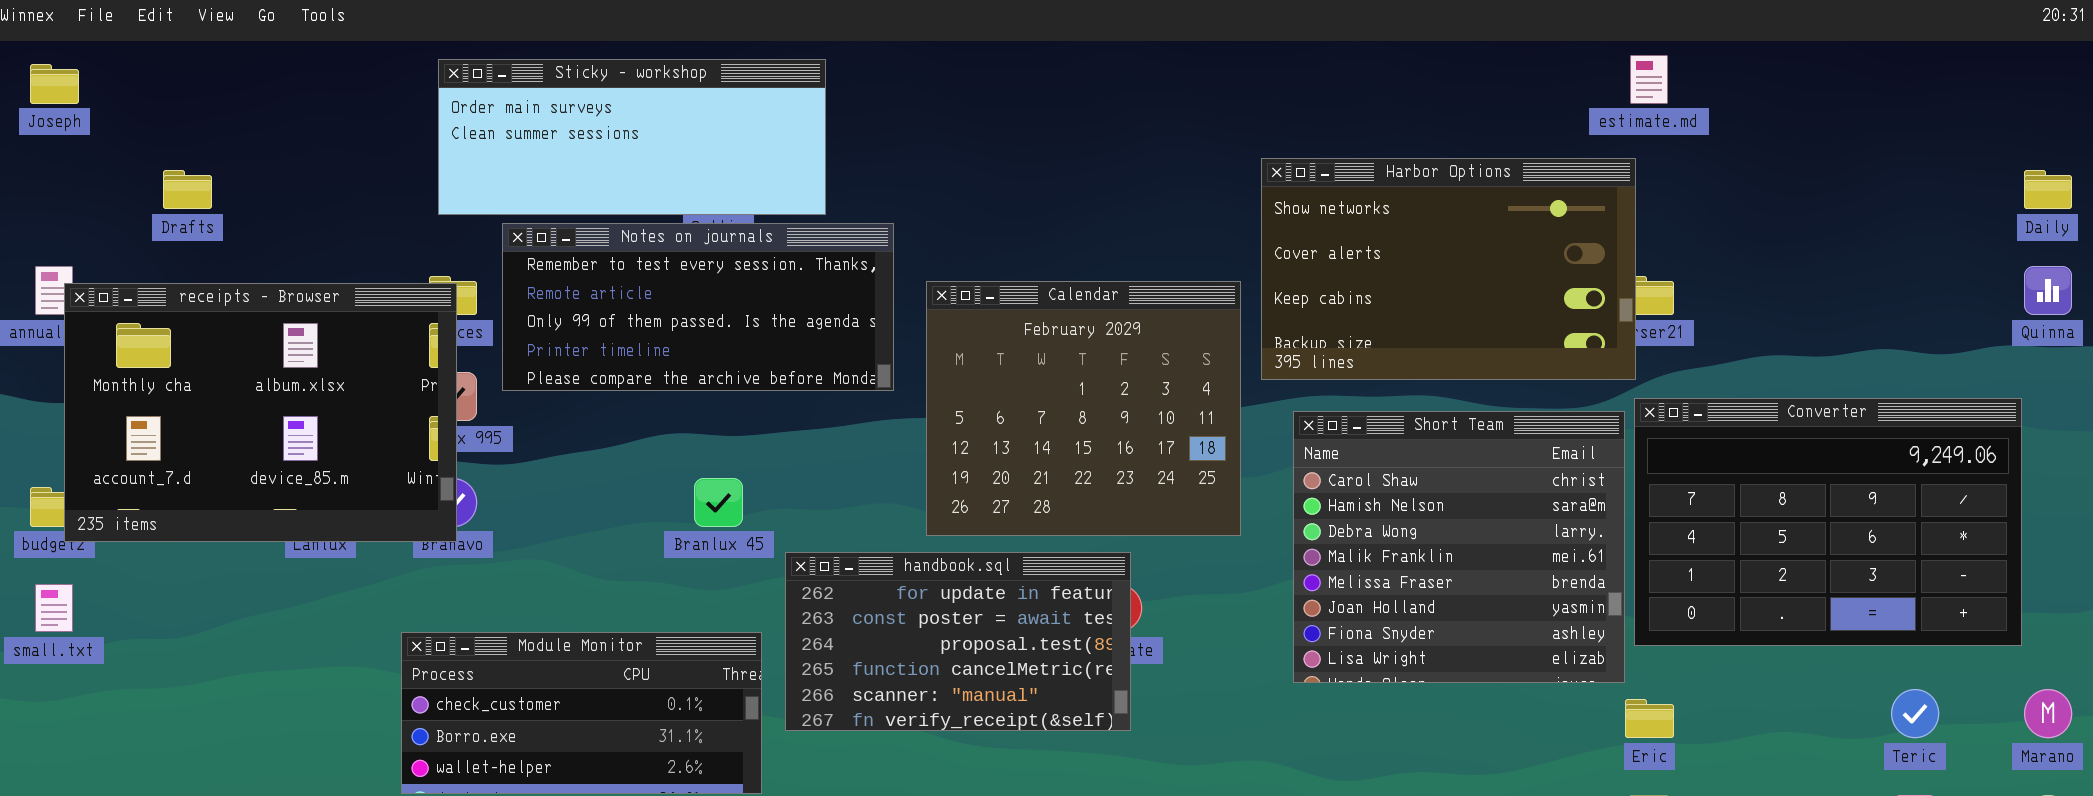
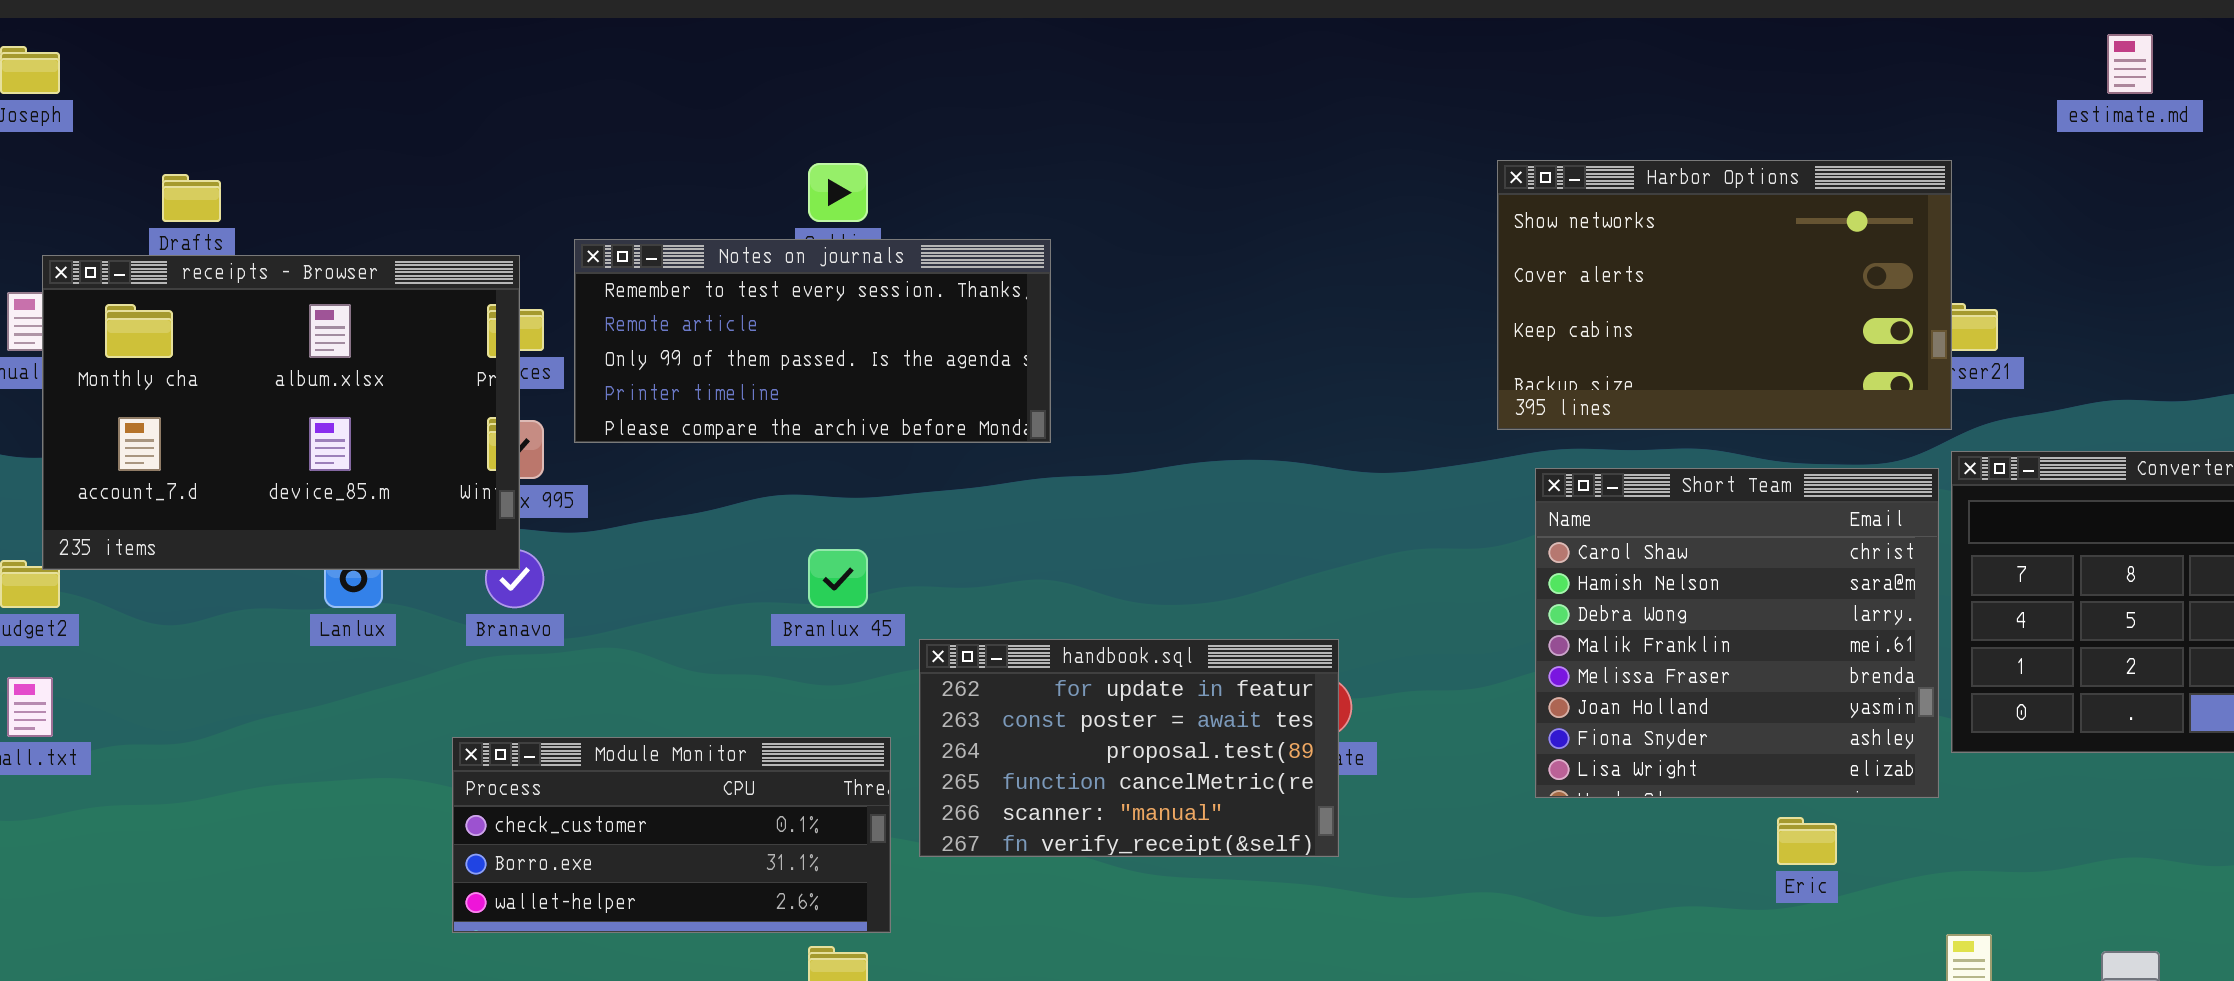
estimate.md: [1630,55,1668,104] -> [2107,34,2153,94], moved
Sticky - workshop: [438,59,826,215] -> none, closed
Calendar: [926,281,1241,536] -> none, closed
receipts - Browser: [64,283,457,542] -> [42,255,520,570], moved
Eric: [1625,699,1674,738] -> [1777,817,1837,865], moved

